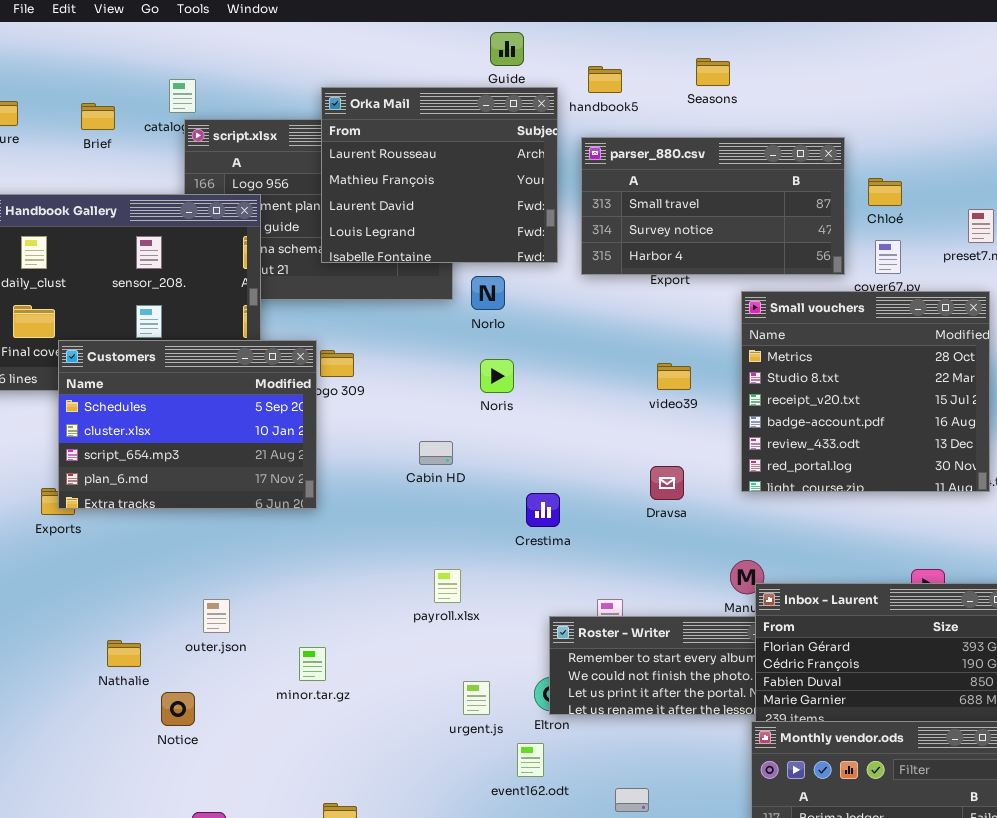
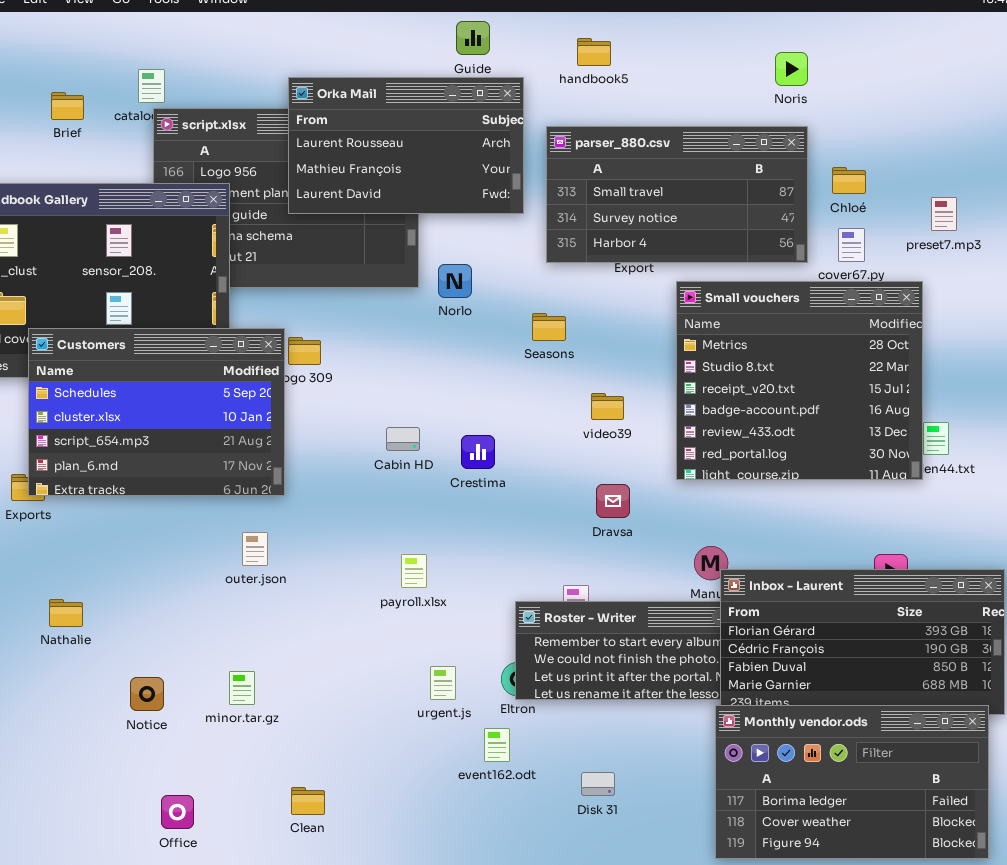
Seasons: [696,58,730,86] -> [532,313,566,341], moved
handbook5: [588,66,622,93] -> [577,38,611,66], moved
Orka Mail: [321,87,558,263] -> [288,77,524,214], resized
Small vouchers: [741,291,990,492] -> [676,281,923,480], moved
Noris: [480,359,514,393] -> [775,52,808,86], moved
video39: [657,363,691,390] -> [591,393,624,420], moved
Dravsa: [650,466,684,500] -> [596,484,630,518], moved
Crestima: [526,493,560,527] -> [461,435,495,469], moved
outer.json: [203,599,230,633] -> [242,532,268,566], moved
Nathalie: [107,640,141,667] -> [49,599,83,627], moved
minor.tar.gz: [299,647,326,681] -> [229,671,255,705], moved

